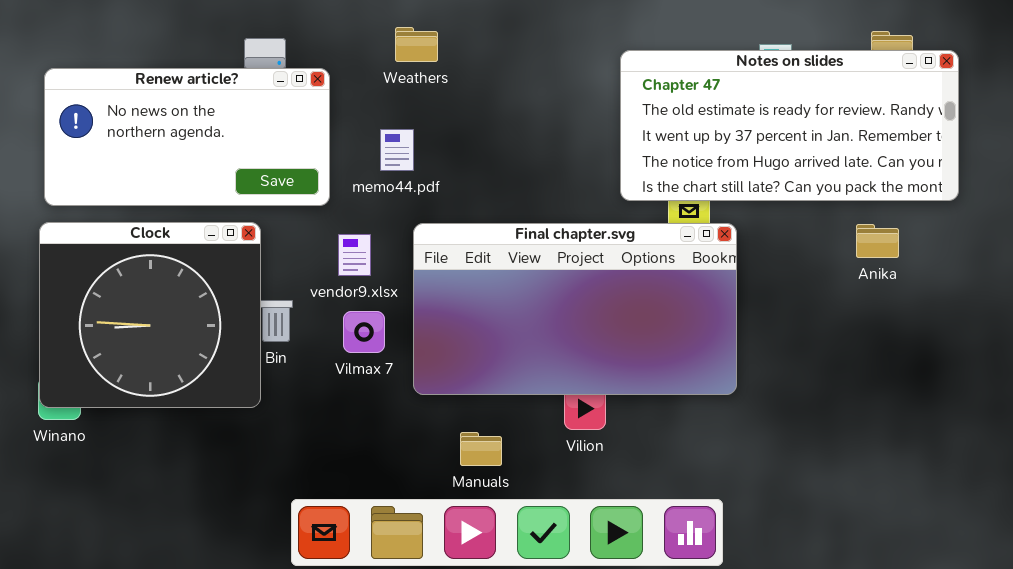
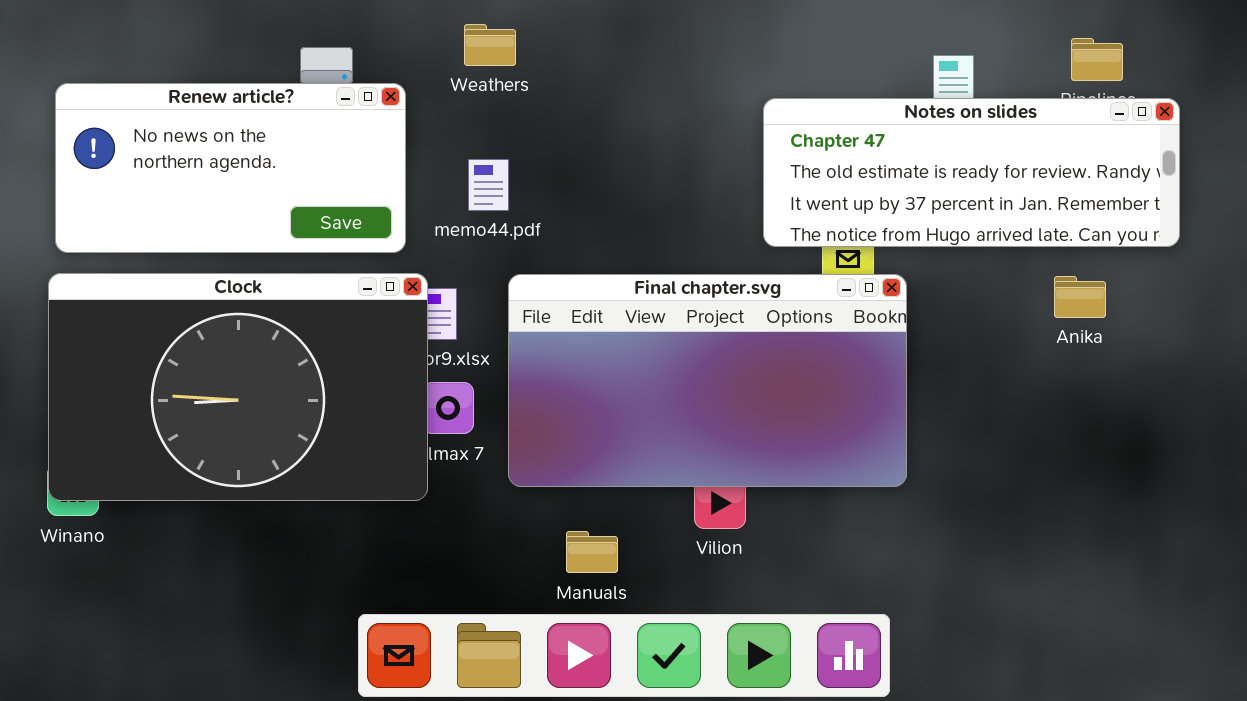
Weathers: [395,27,438,62] -> [464,24,516,66], moved
Notes on slides: [620,50,959,201] -> [763,98,1180,247], resized
Clock: [39,222,261,408] -> [48,273,428,501], resized

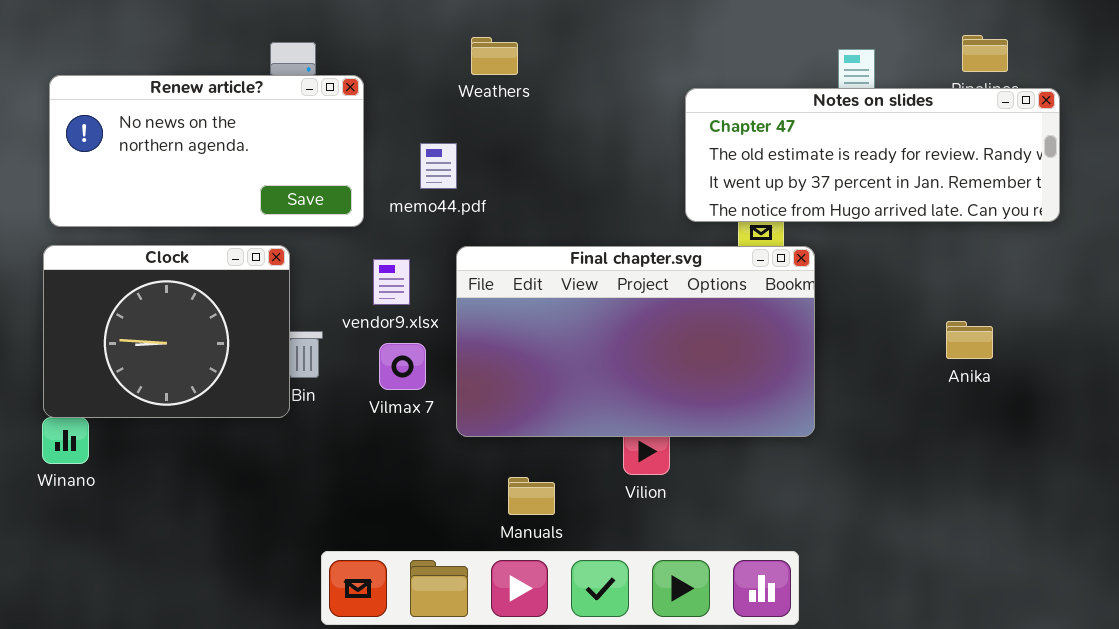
Weathers: [464,24,516,66] -> [471,37,518,75], moved
Clock: [48,273,428,501] -> [43,245,290,418], resized
Anika: [1054,276,1106,318] -> [946,321,993,359], moved

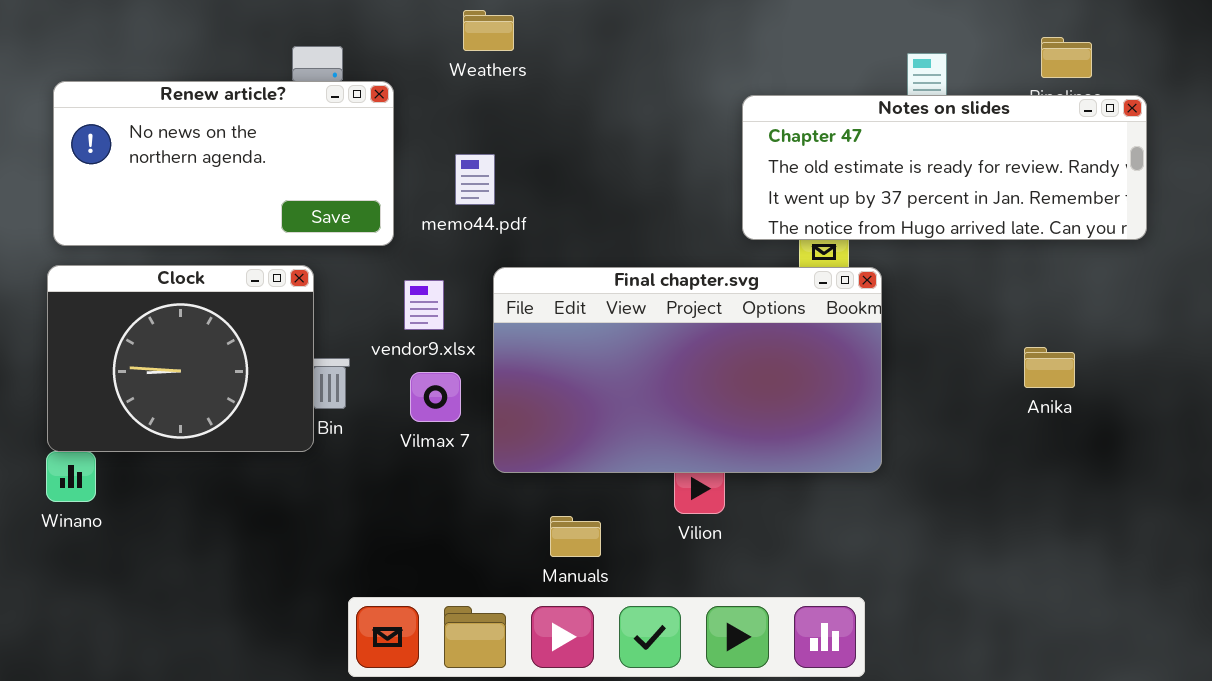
Weathers: [471,37,518,75] -> [463,10,514,51], moved

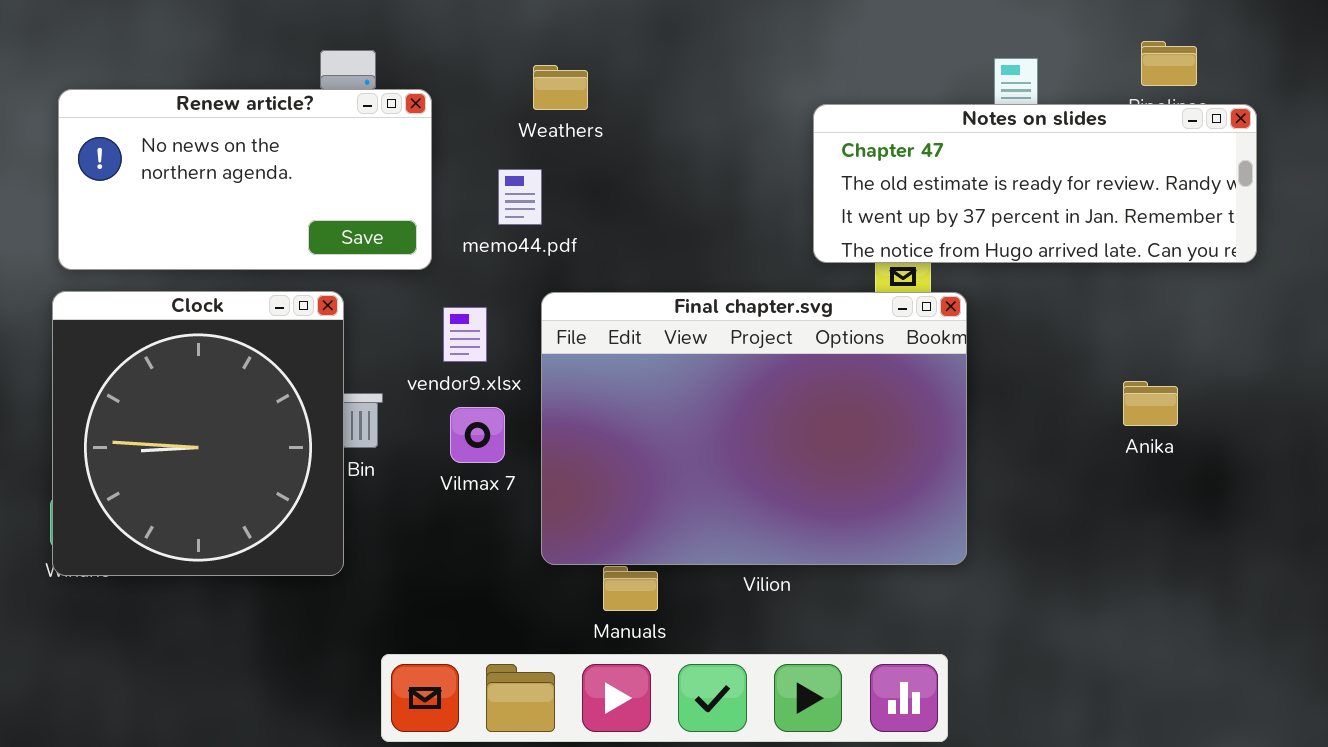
Weathers: [463,10,514,51] -> [533,65,588,110], moved
Clock: [47,265,314,452] -> [52,291,344,576], resized
Final chapter.svg: [493,267,882,473] -> [541,292,967,565], resized

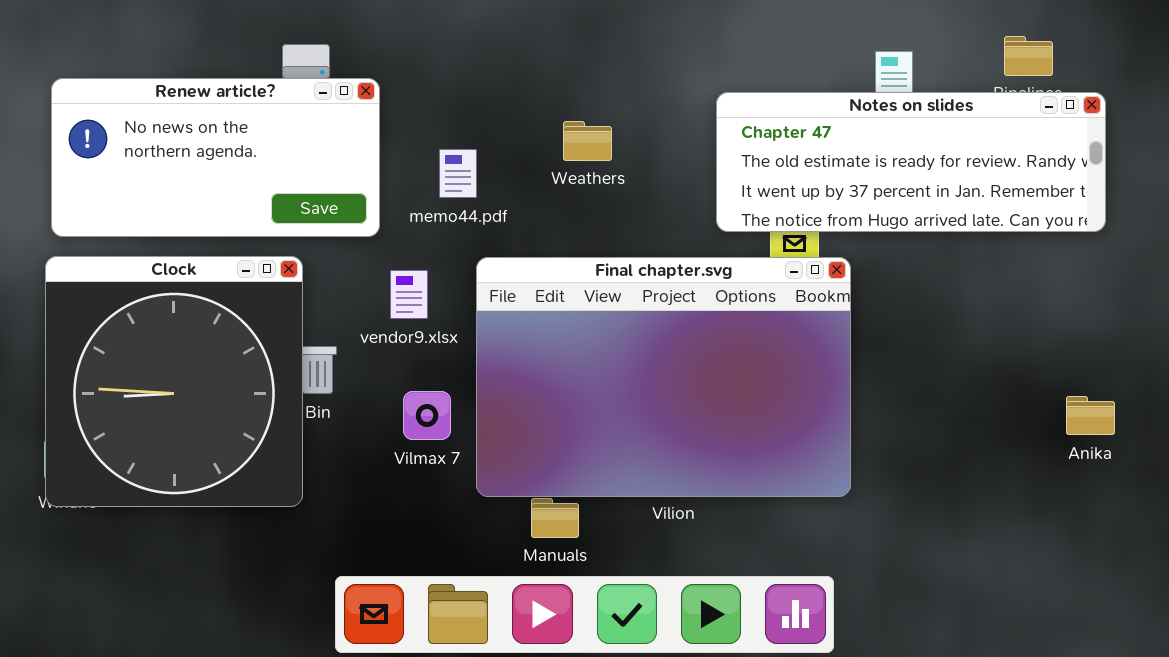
Weathers: [533,65,588,110] -> [563,121,612,161], moved
Anika: [1123,381,1178,426] -> [1066,396,1115,435], moved
Vilmax 7: [450,407,505,463] -> [403,391,451,440], moved

